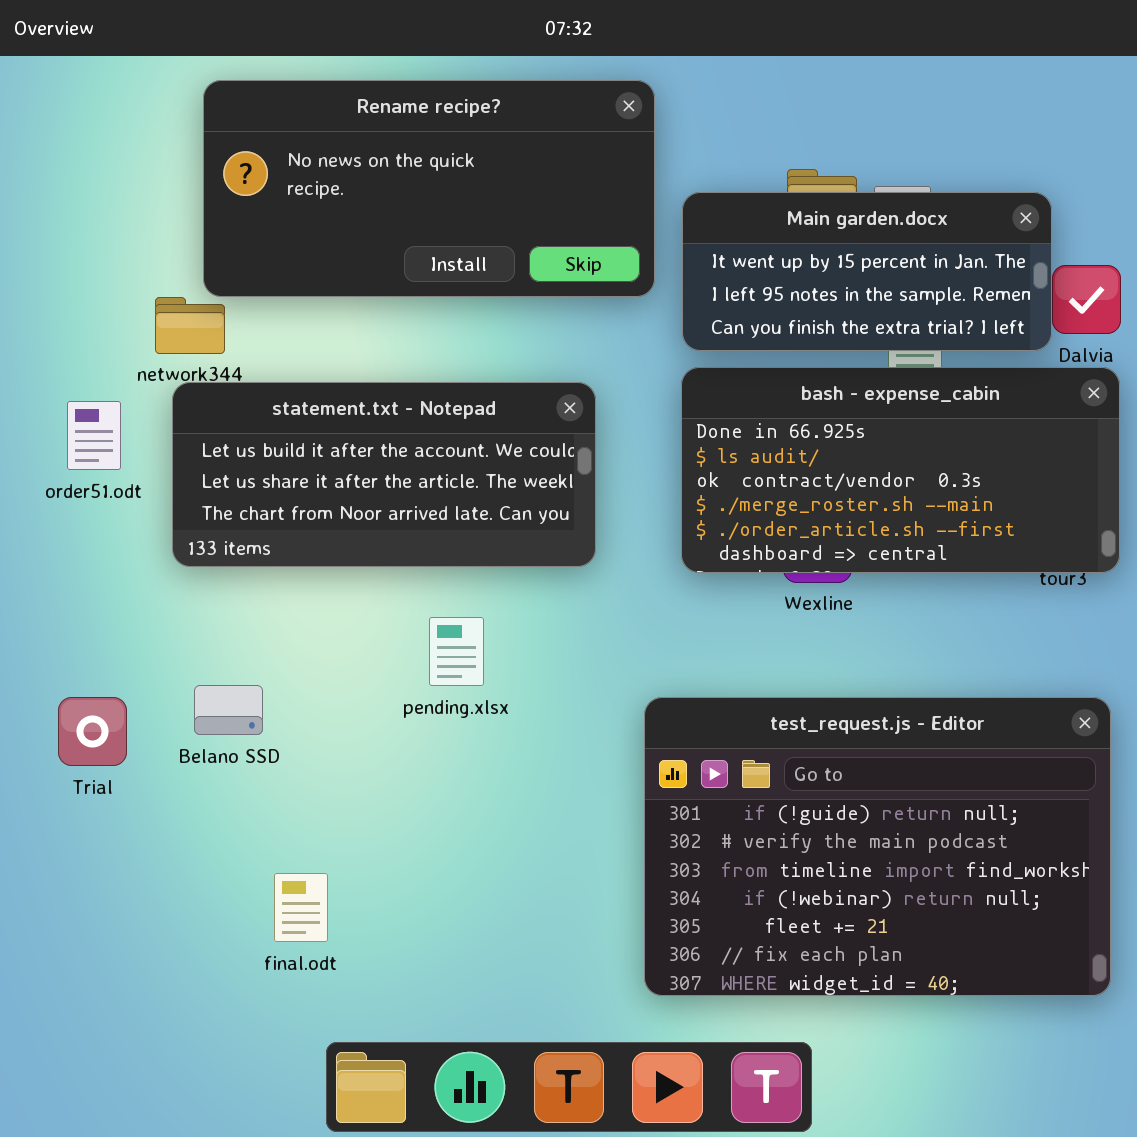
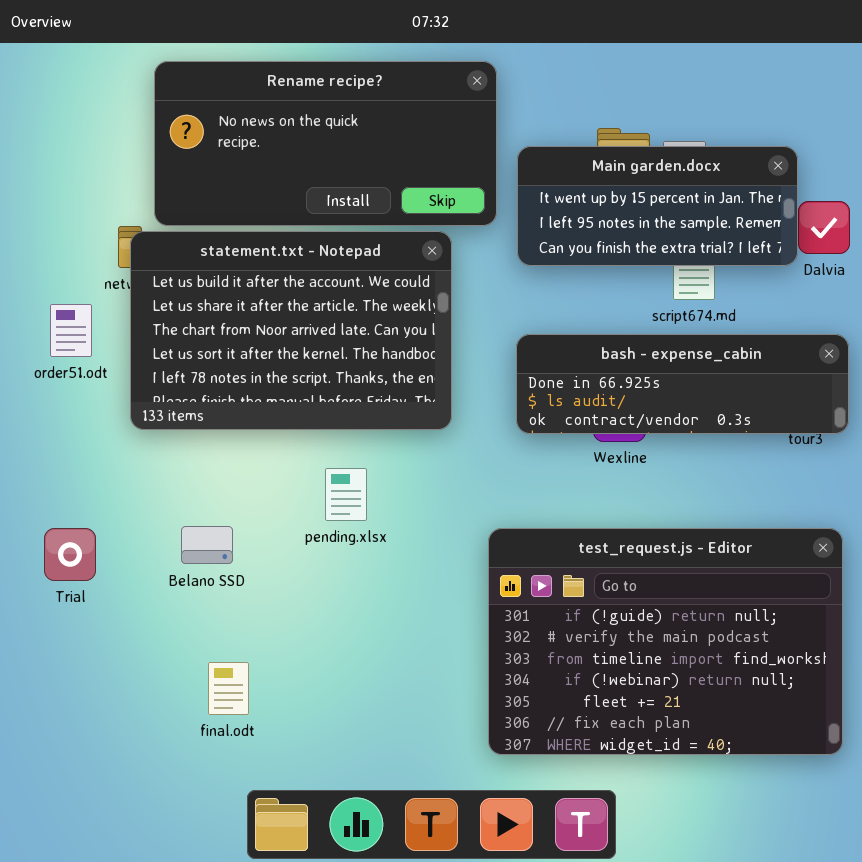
bash - expense_cabin: [681,367,1120,573] -> [516,334,849,434], resized
statement.txt - Notepad: [172,382,596,567] -> [130,231,452,430], resized
Belano SSD: [194,685,263,735] -> [181,526,233,564], moved

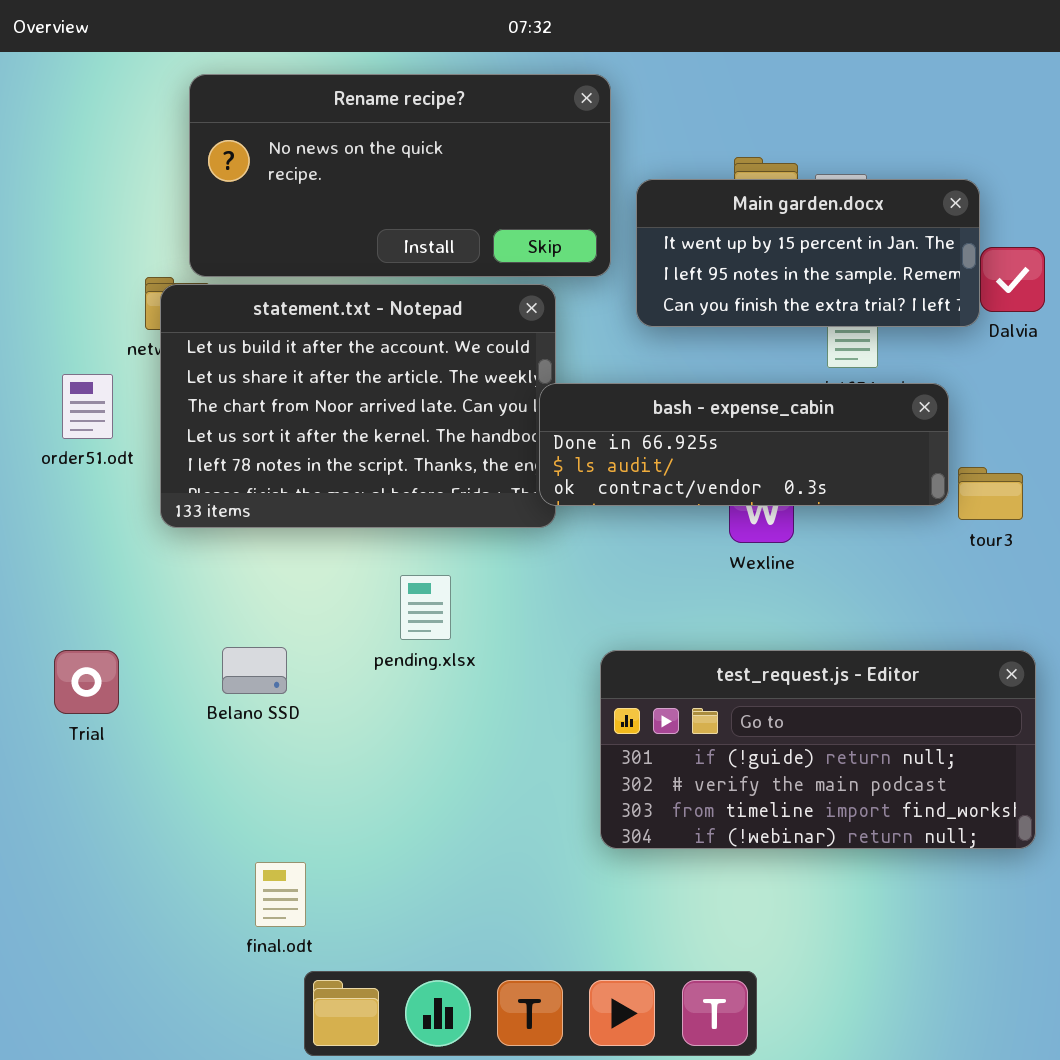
bash - expense_cabin: [516,334,849,434] -> [539,383,949,506], moved
test_request.js - Editor: [488,528,843,755] -> [600,650,1036,849], resized
final.odt: [208,662,249,715] -> [255,862,306,927], moved

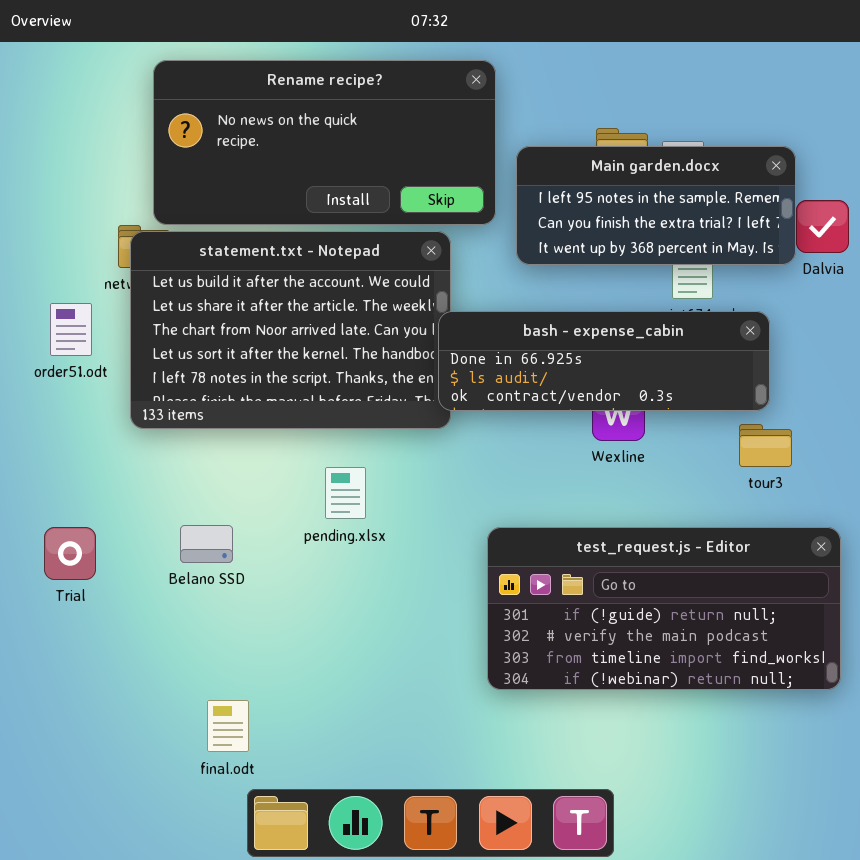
Main garden.docx: [636,179,980,327] -> [516,146,796,265], scrolled down 1 row
tour3: [958,467,1023,520] -> [739,424,792,467], moved

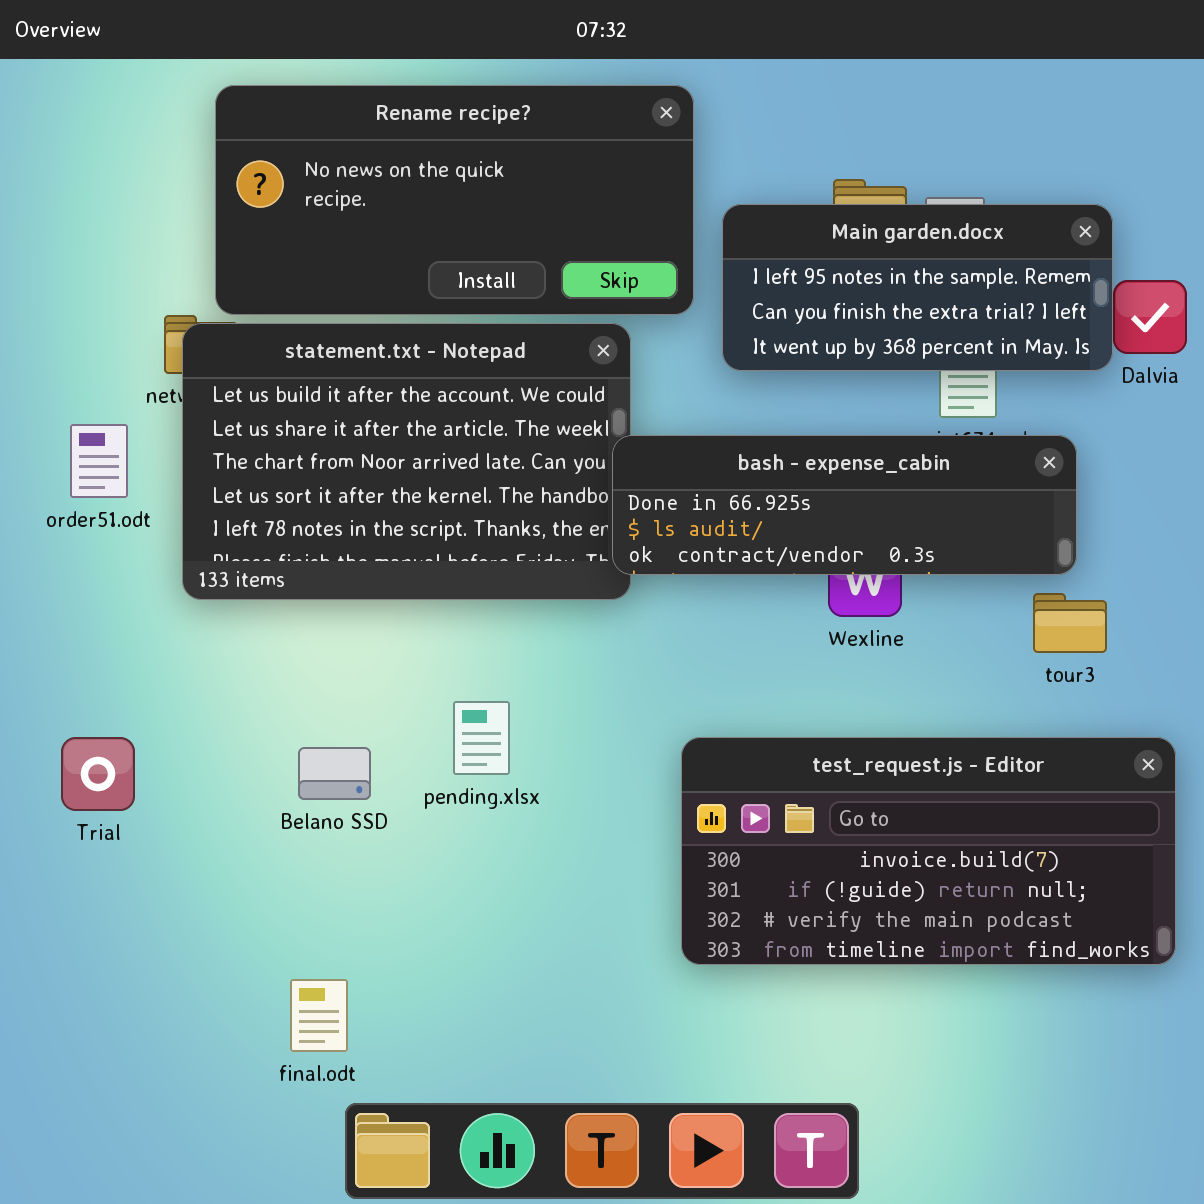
pending.xlsx: [325,467,366,519] -> [453,701,510,775], moved
Belano SSD: [180,525,233,563] -> [298,747,371,800], moved
test_request.js - Editor: [487,527,841,690] -> [681,737,1176,965], scrolled up 1 row

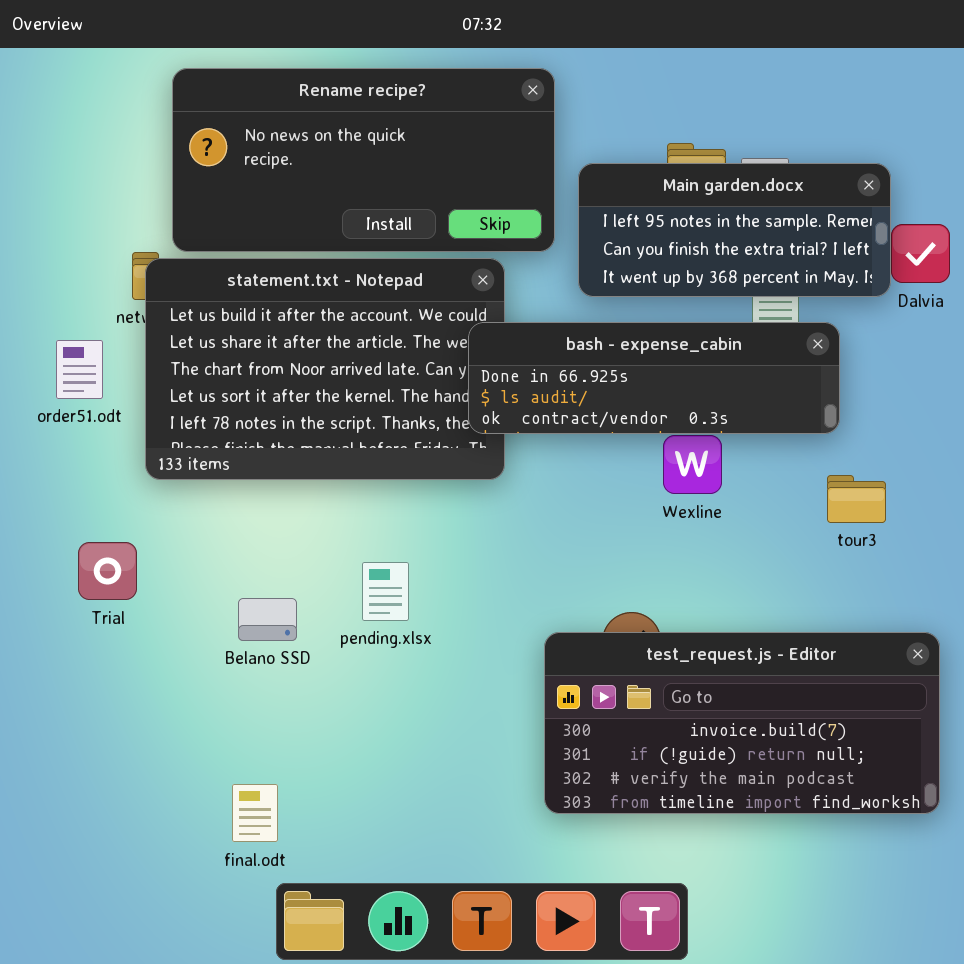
bash - expense_cabin: [612,435,1077,575] -> [468,322,840,434], moved
Trial: [61,737,135,811] -> [78,542,137,600], moved
test_request.js - Editor: [681,737,1176,965] -> [544,632,940,814], moved

